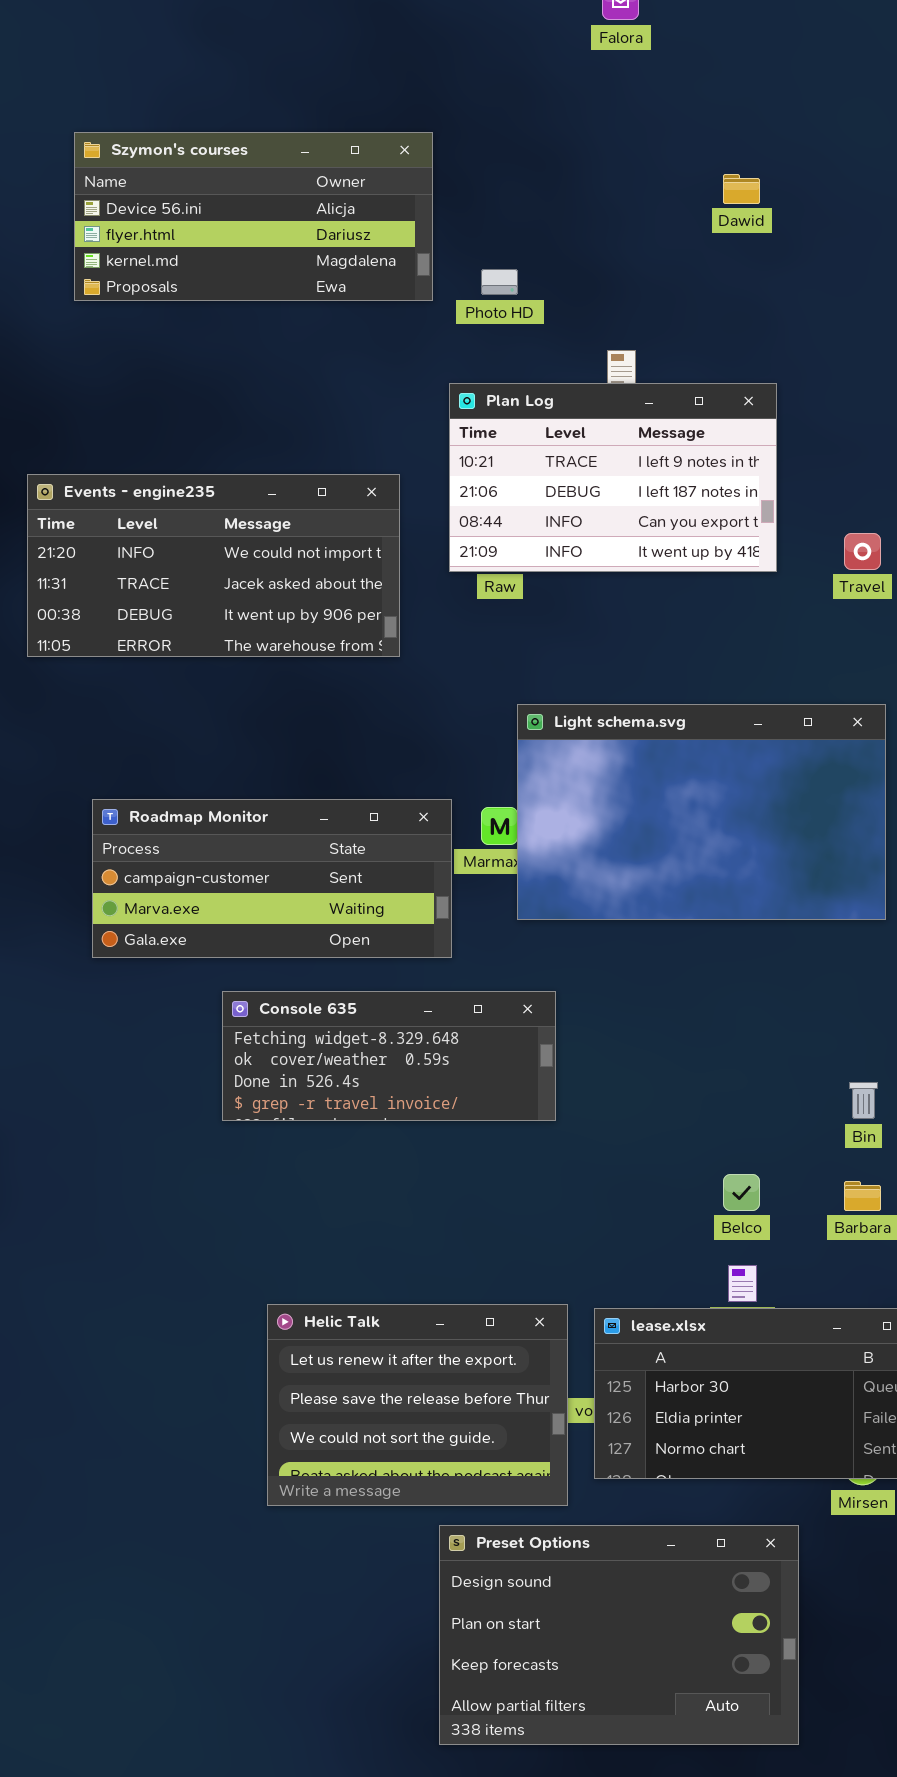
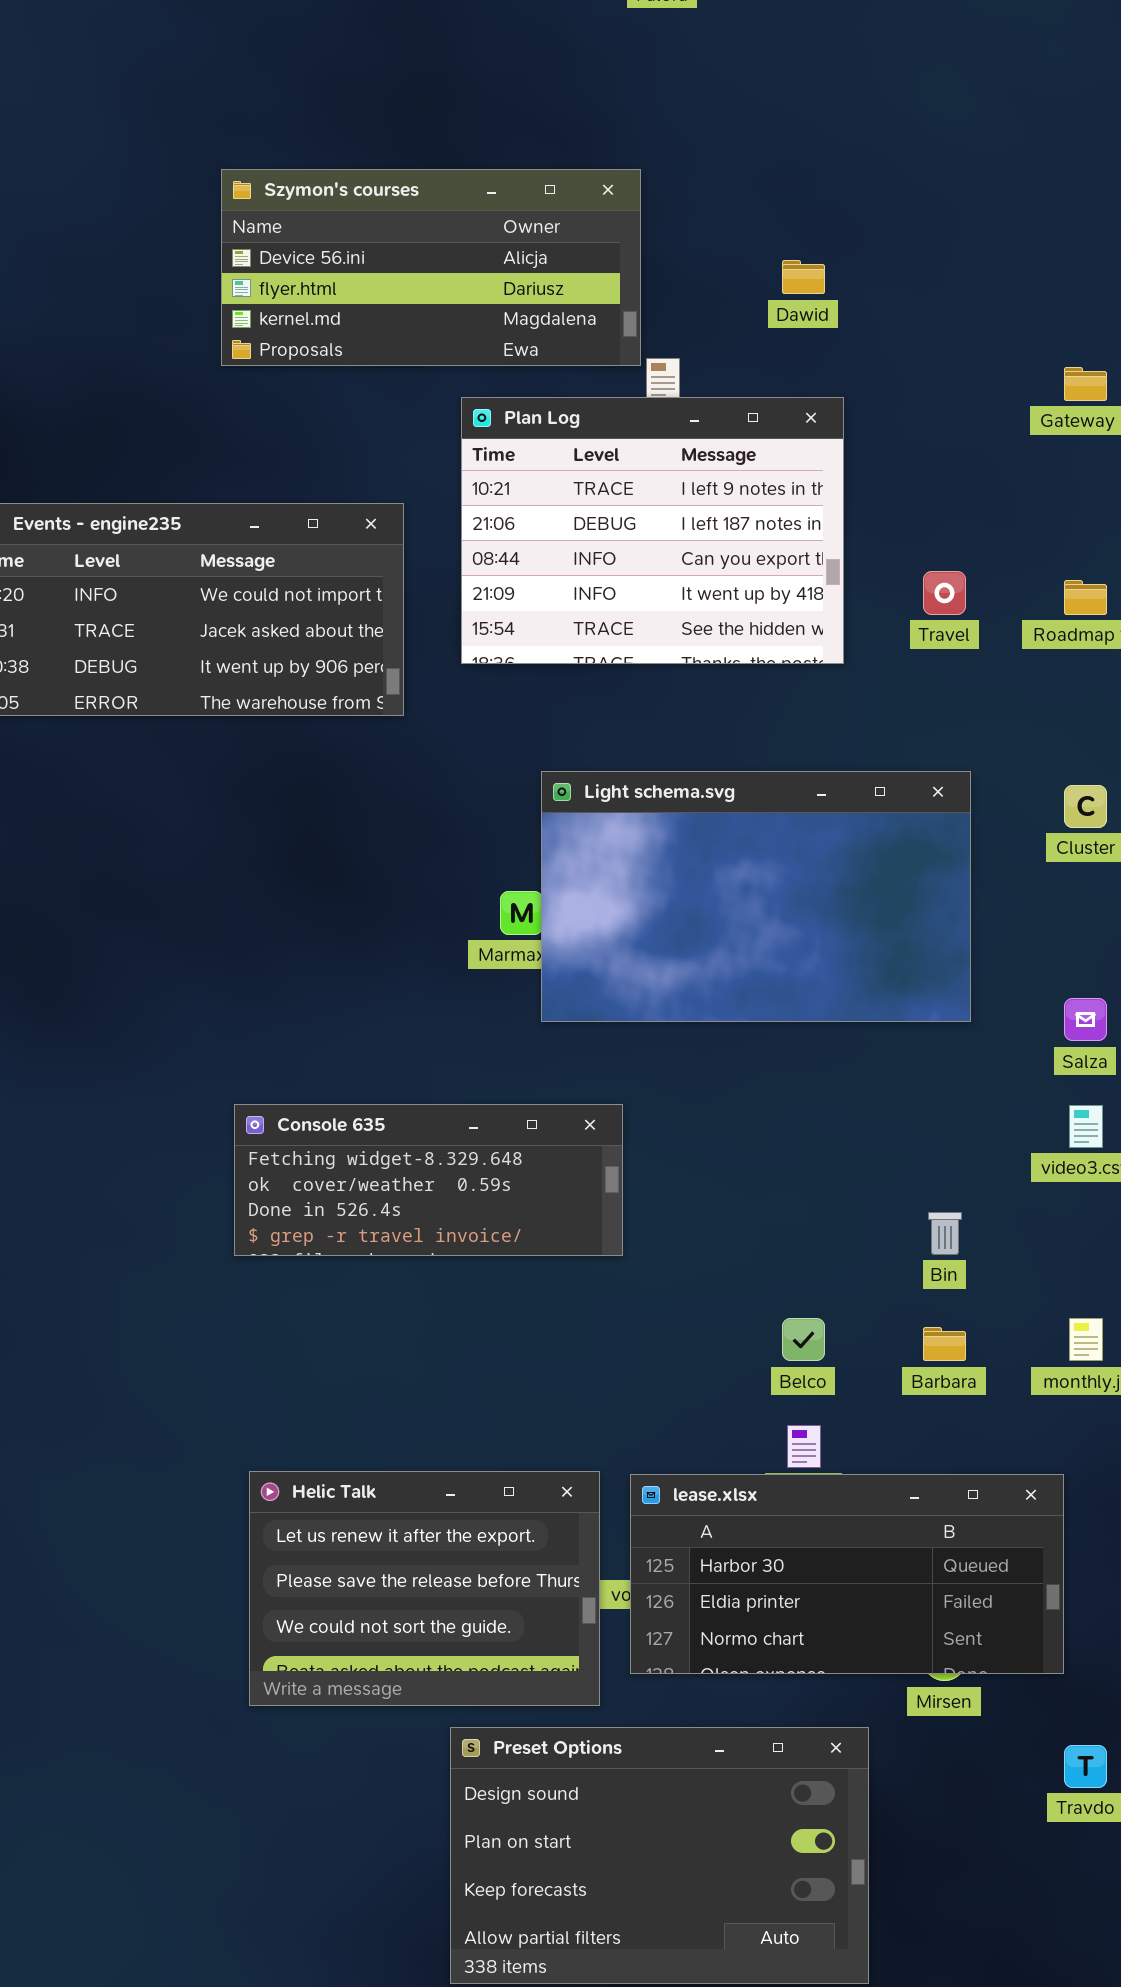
Szymon's courses: [74,132,433,301] -> [221,169,641,366], moved
Dawid: [723,174,760,204] -> [782,260,825,294], moved
Plan Log: [449,383,777,572] -> [461,397,844,664], resized
Roadmap Monitor: [92,799,452,958] -> none, closed
Console 635: [222,991,556,1121] -> [234,1104,623,1256], moved

